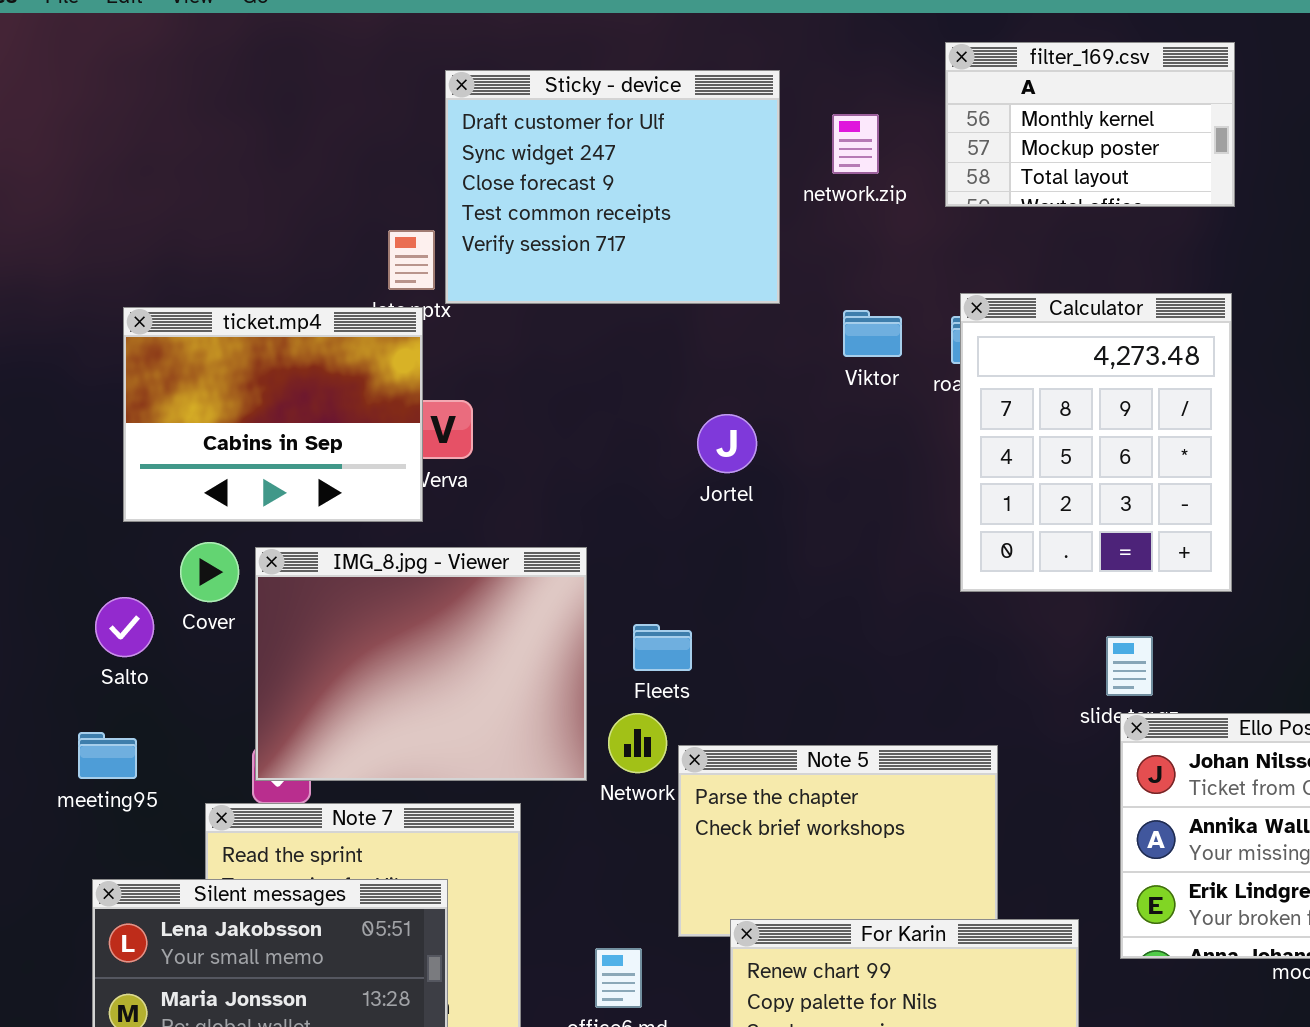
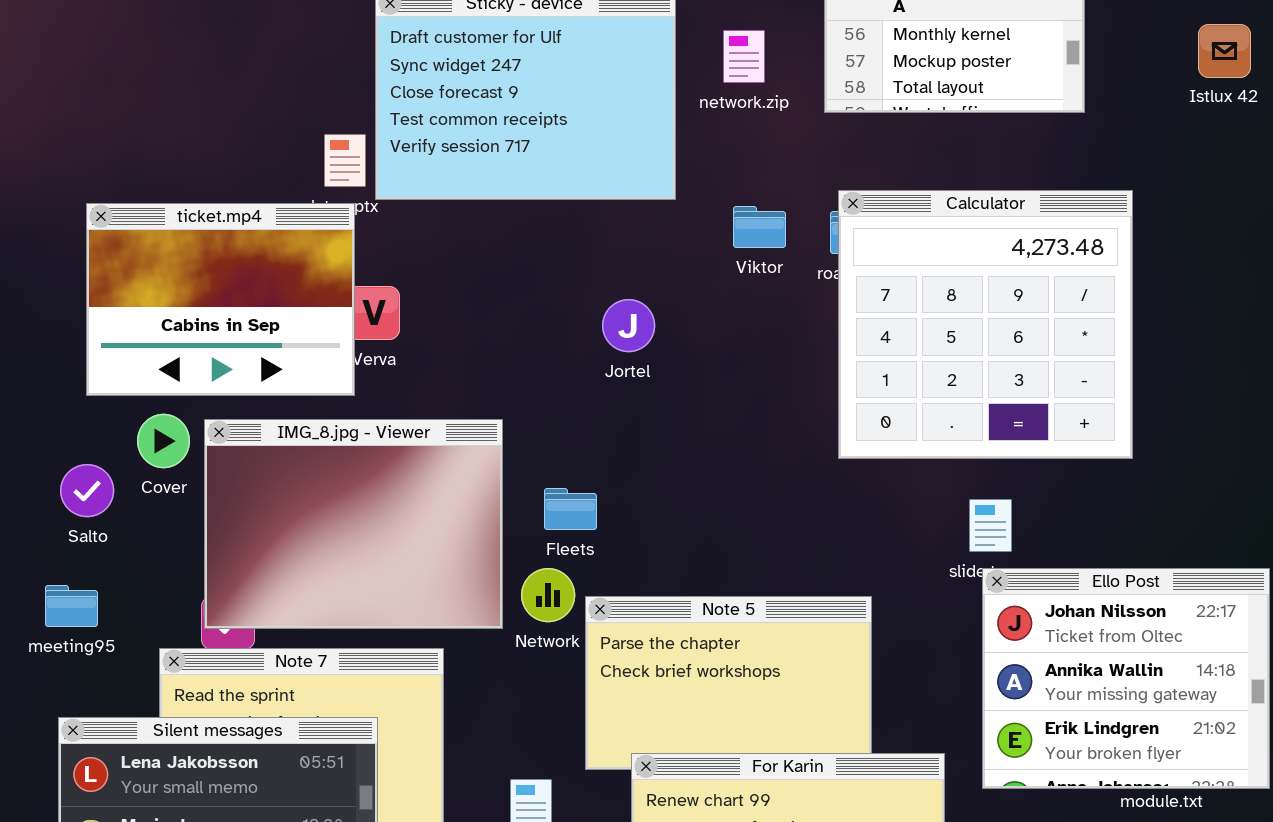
Calculator: [960,293,1232,592] -> [838,190,1133,459], resized

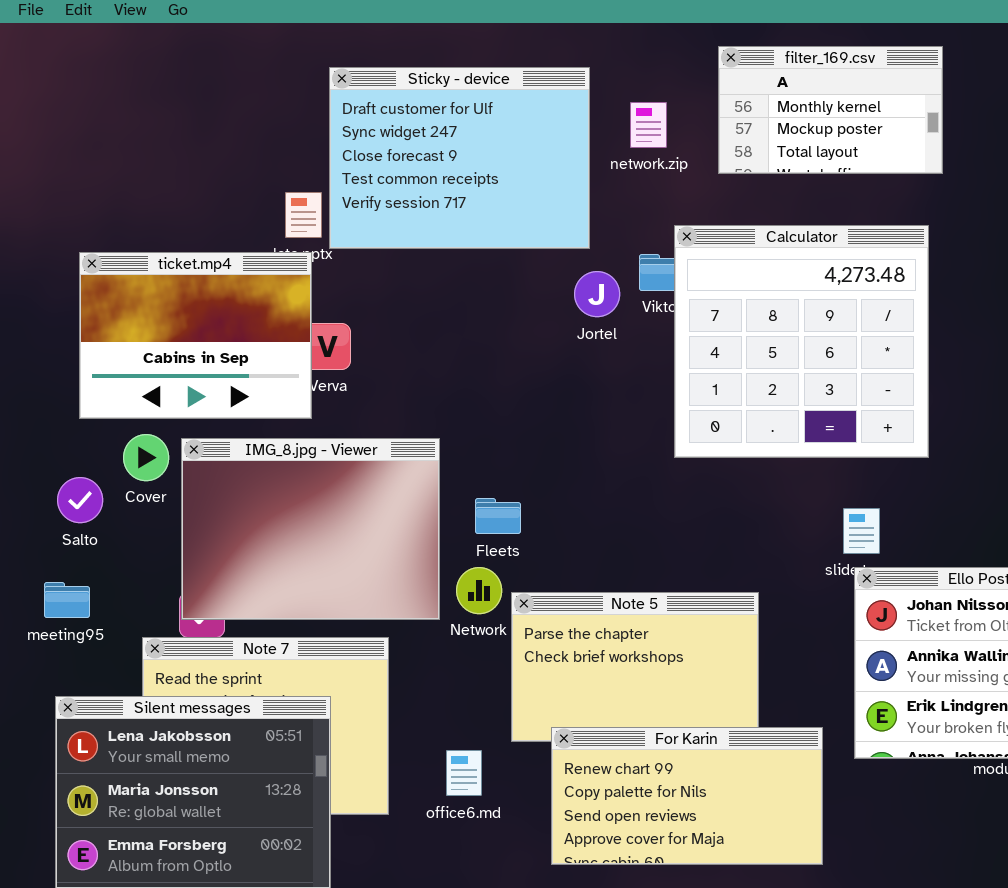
Calculator: [838,190,1133,459] -> [674,225,929,458], moved
Jortel: [602,299,655,352] -> [574,271,620,317], moved

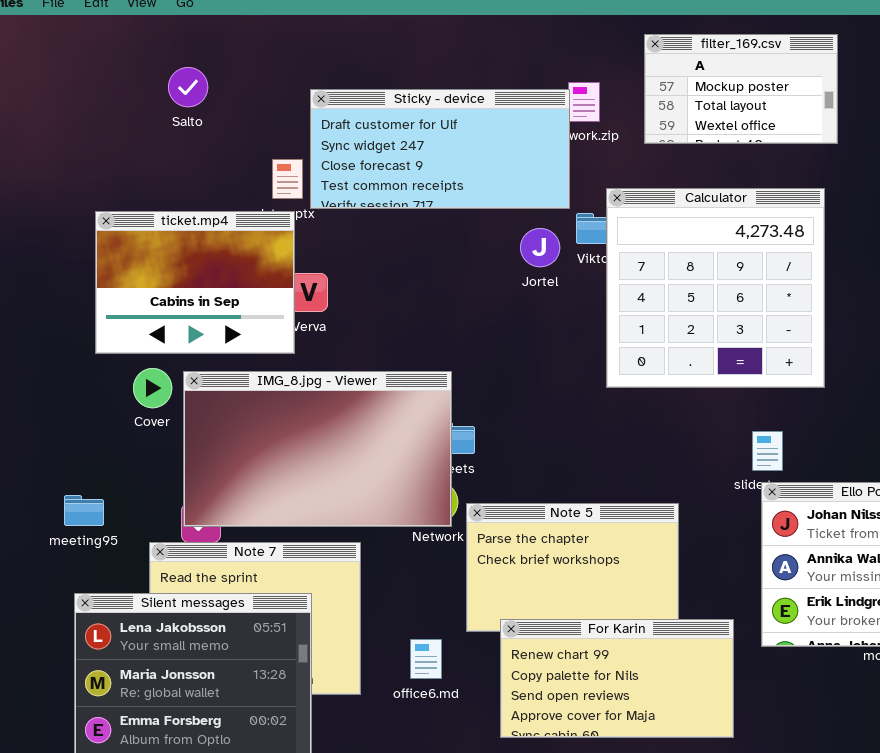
filter_169.csv: [718,46,943,174] -> [644,34,838,144], scrolled down 1 row
Sticky - device: [329,67,590,249] -> [310,89,570,209], resized
IMG_8.jpg - Viewer: [181,438,440,620] -> [183,371,452,527], resized
Salto: [57,477,103,523] -> [168,67,208,107], moved

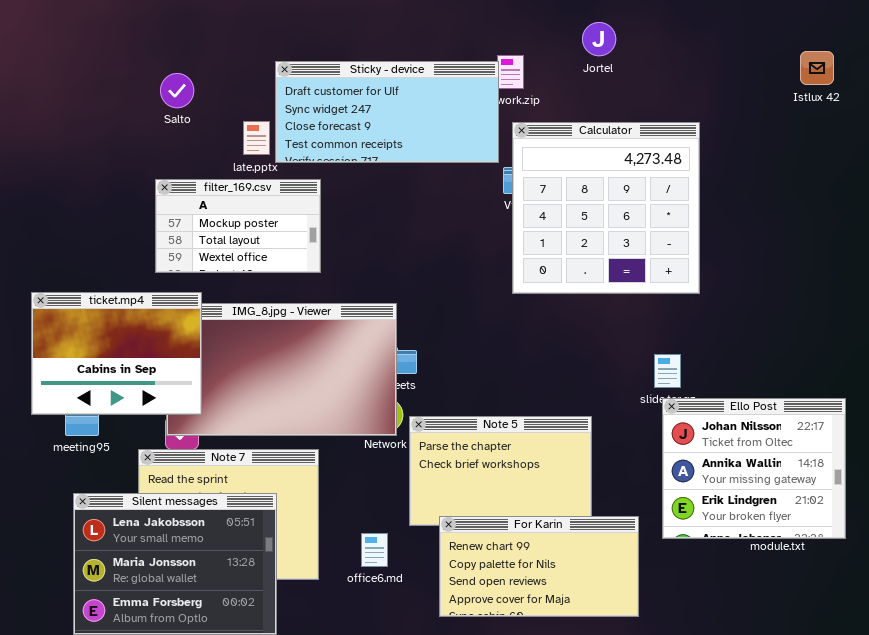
filter_169.csv: [644,34,838,144] -> [155,179,321,273], moved
Salto: [168,67,208,107] -> [160,73,194,108], moved
Calculator: [606,188,825,388] -> [512,122,700,294], moved
ticket.mp4: [95,211,295,354] -> [31,292,202,415], moved
Jortel: [520,228,560,267] -> [582,22,616,56], moved

